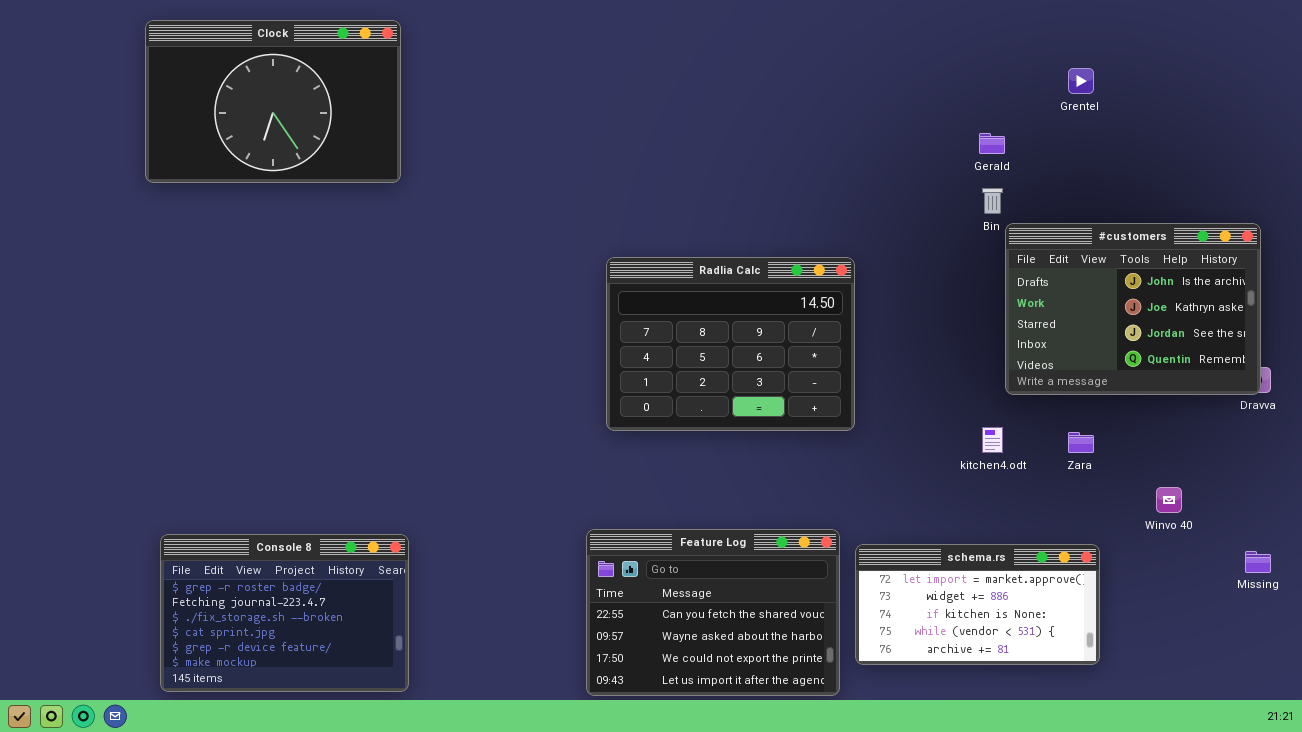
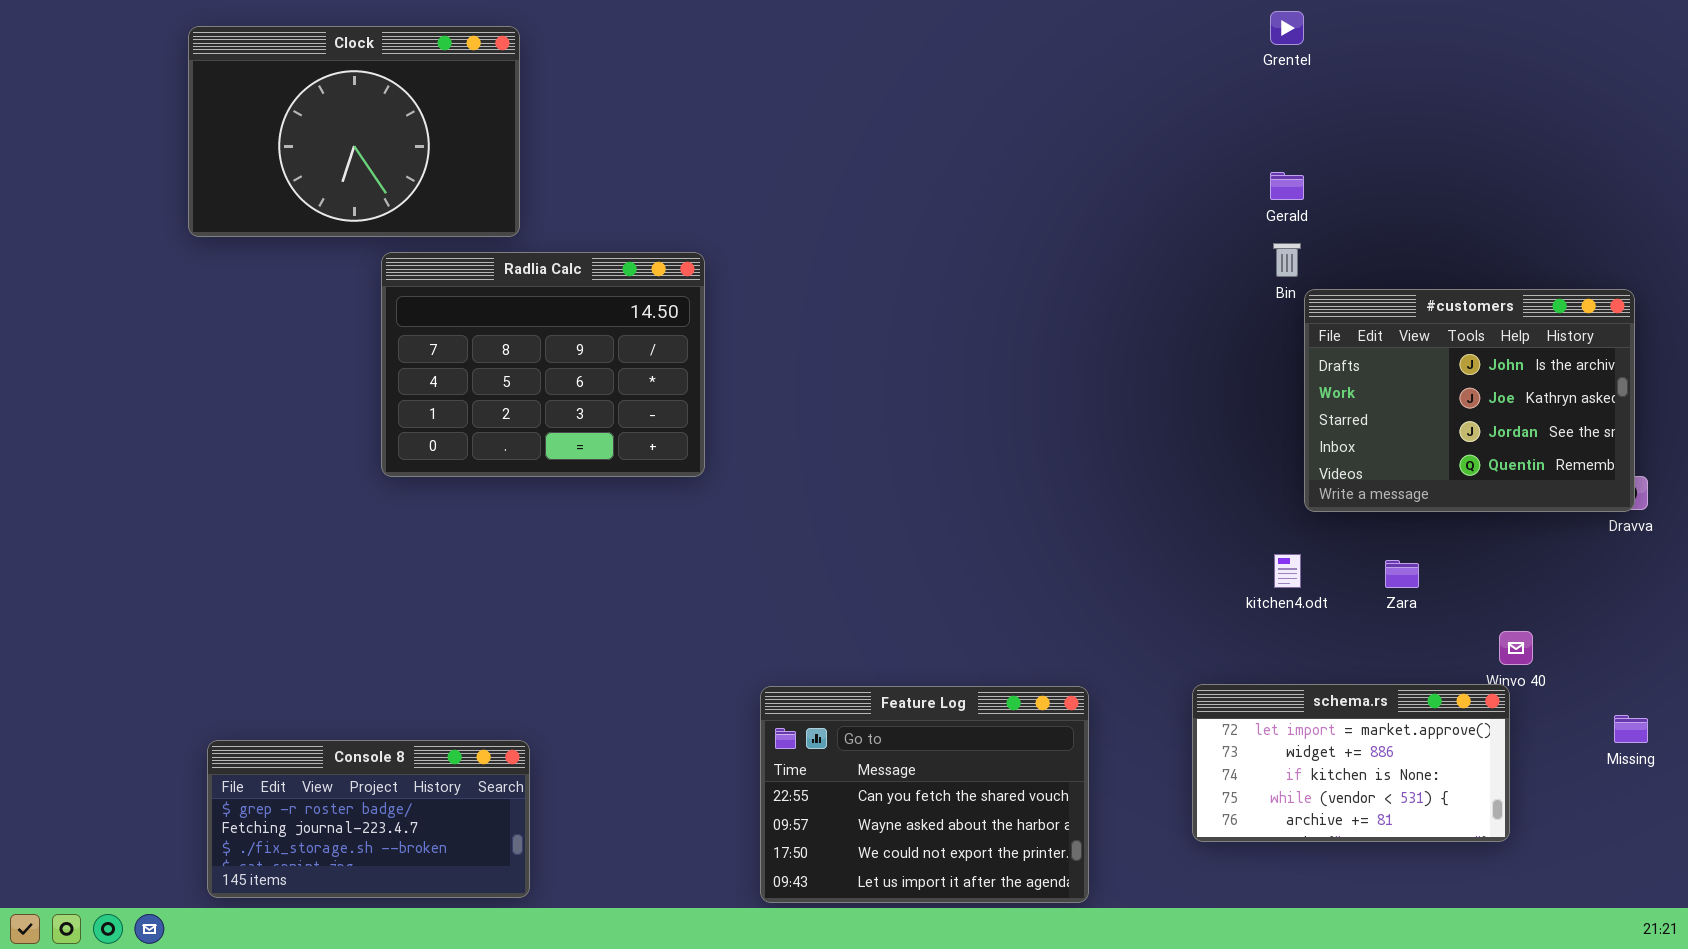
Grentel: [1068,68,1094,94] -> [1270,11,1304,45], moved
Radlia Calc: [606,257,855,431] -> [381,252,705,477], moved
Console 8: [160,534,409,692] -> [207,740,530,898], resized
schema.rs: [855,544,1100,665] -> [1192,684,1510,842], moved

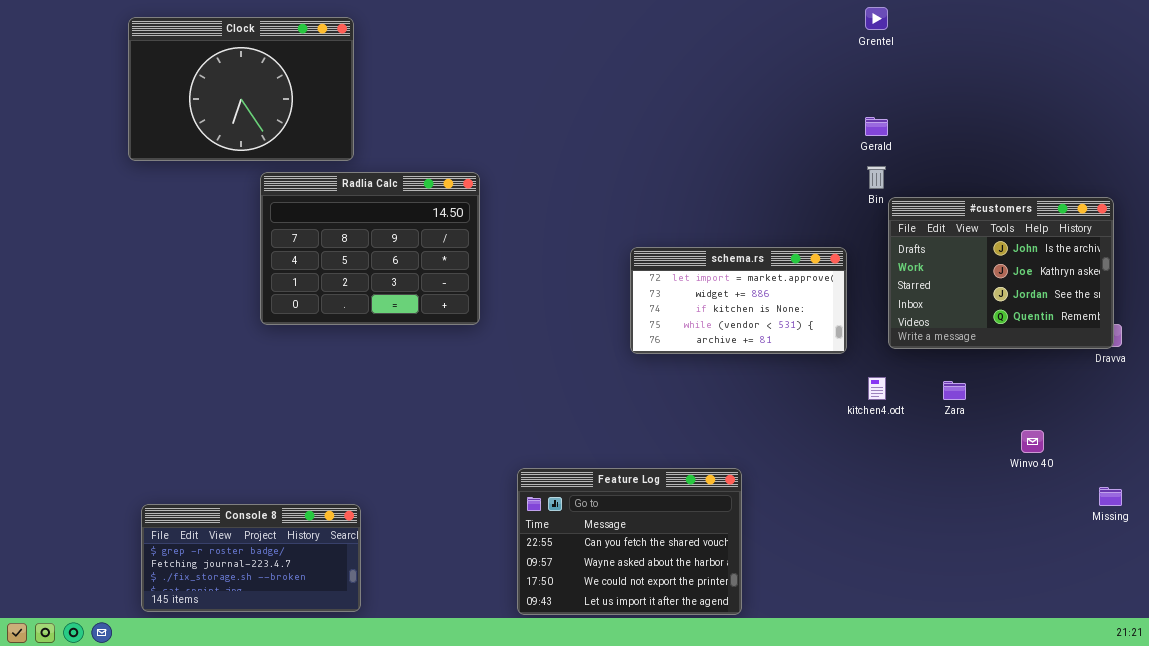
schema.rs: [1192,684,1510,842] -> [630,247,847,354], moved

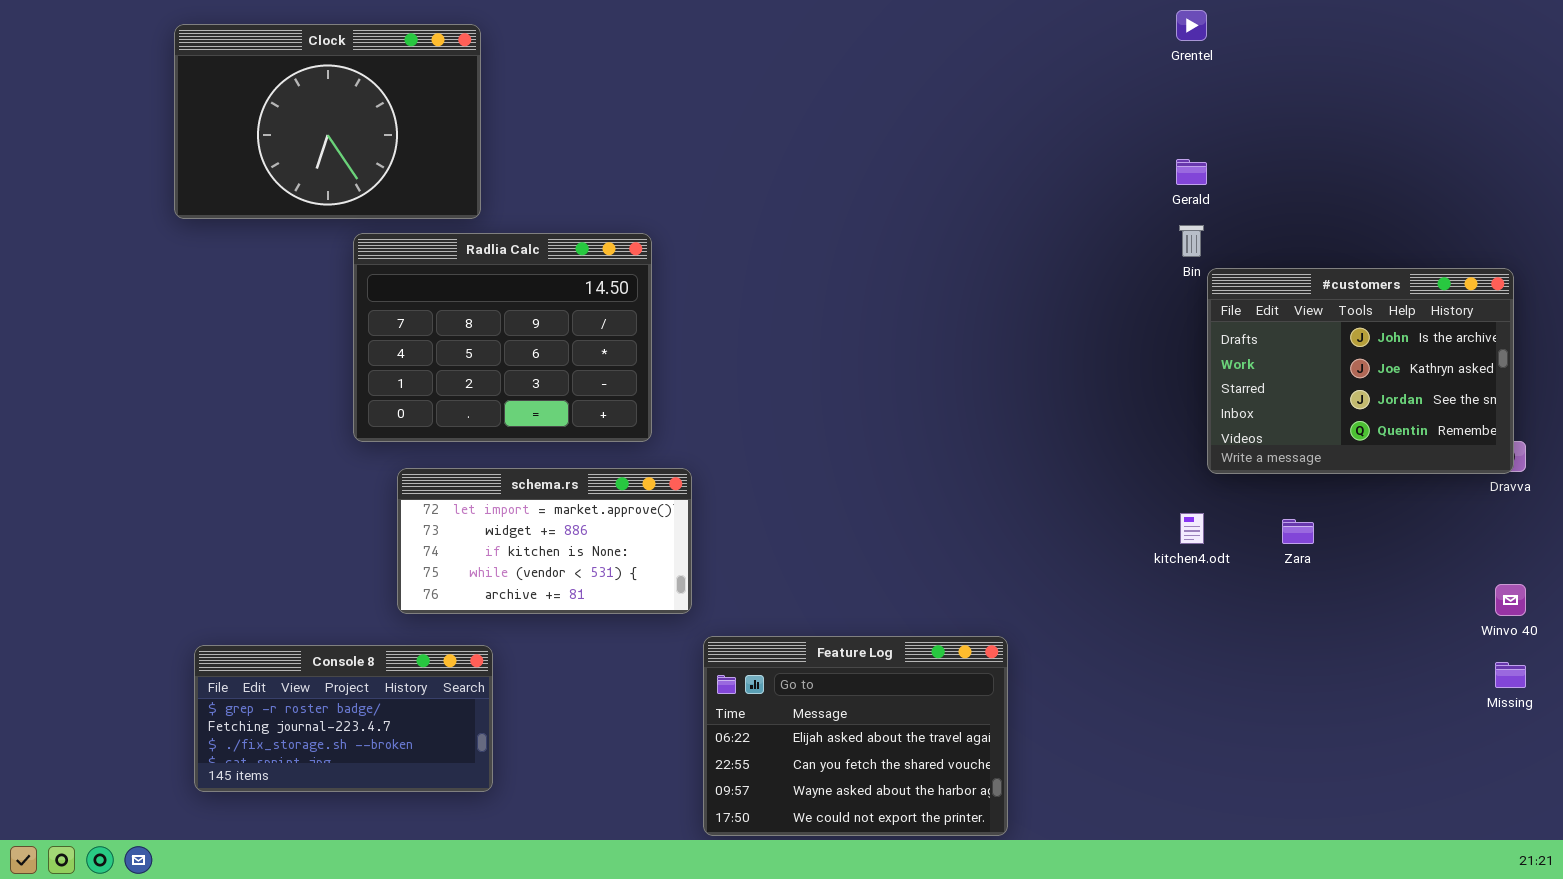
schema.rs: [630,247,847,354] -> [397,468,692,614], moved
Winvo 40: [1021,430,1044,453] -> [1495,584,1526,616], moved
Feature Log: [517,468,742,615] -> [703,636,1008,836], scrolled up 1 row
Console 8: [141,504,361,612] -> [194,645,493,792], moved

